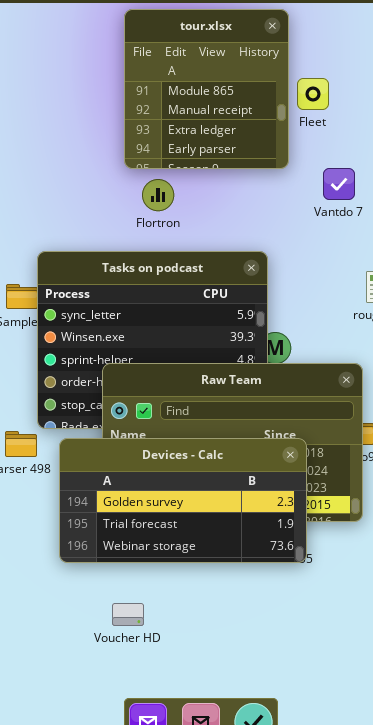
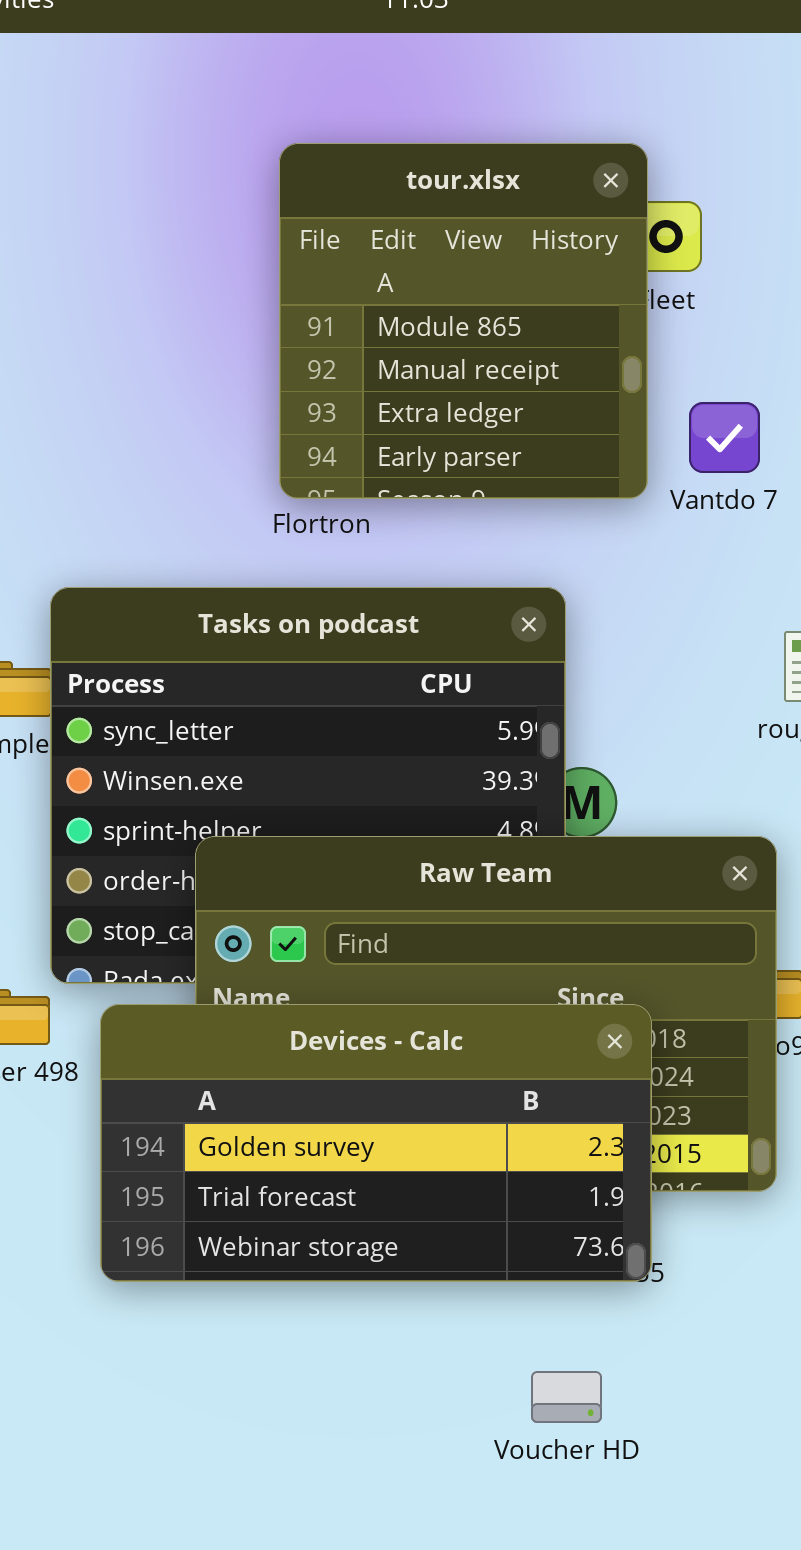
tour.xlsx: [124,9,289,169] -> [279,143,648,499], moved
Voucher HD: [112,603,144,626] -> [531,1371,602,1423], moved

